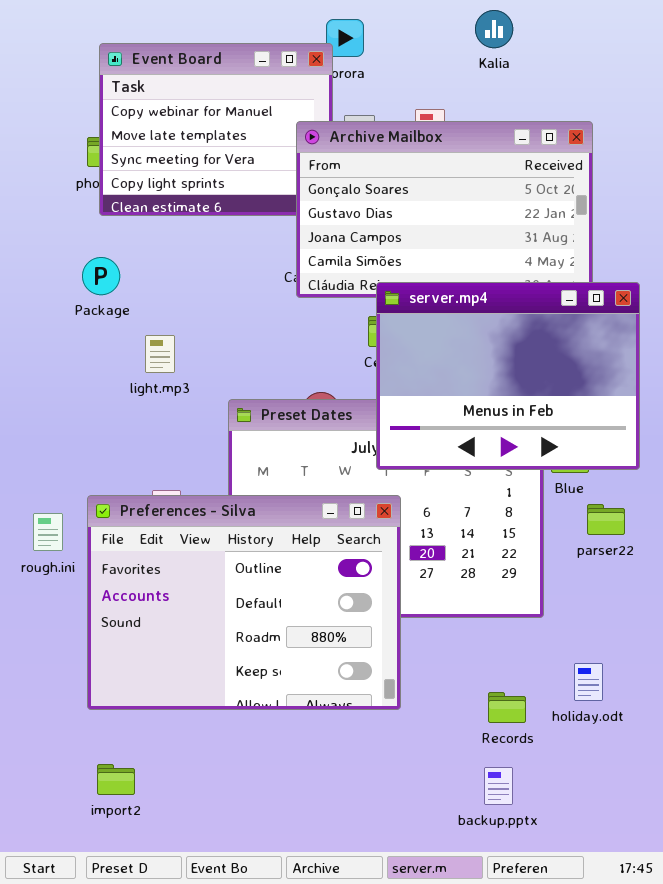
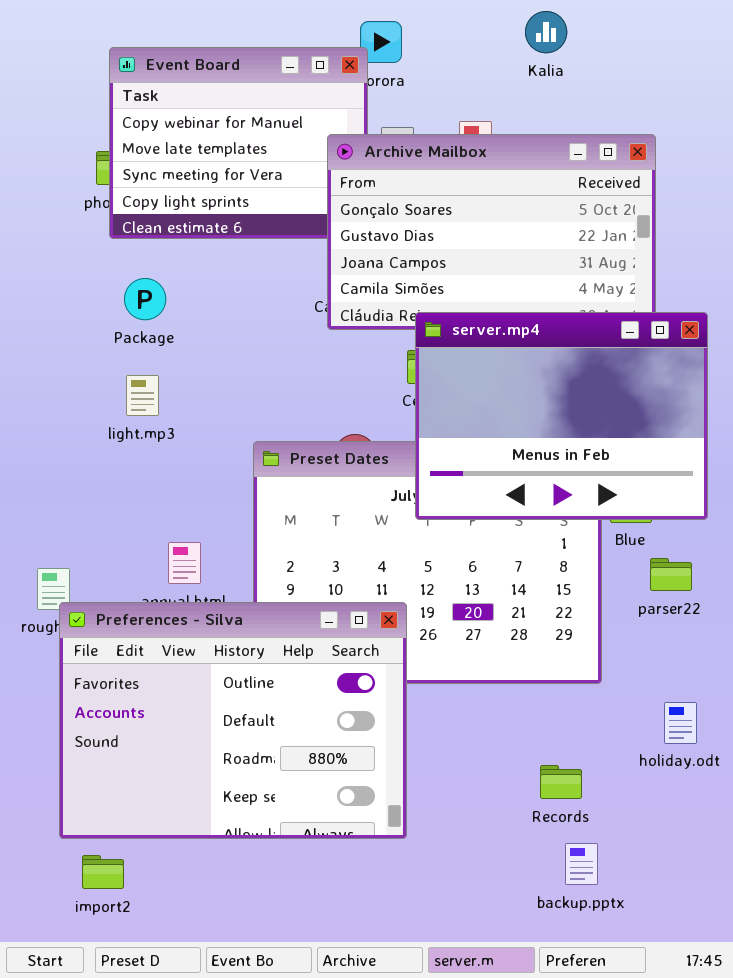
Package: [82,257,120,295] -> [124,278,166,320], moved
light.mp3: [145,335,175,373] -> [126,375,159,416], moved
Preferences - Silva: [87,495,401,710] -> [59,602,407,839], moved
holiday.odt: [574,663,603,701] -> [664,702,697,744], moved
import2: [97,764,135,795] -> [82,855,124,889], moved
backup.pptx: [484,767,513,805] -> [565,843,598,885], moved

